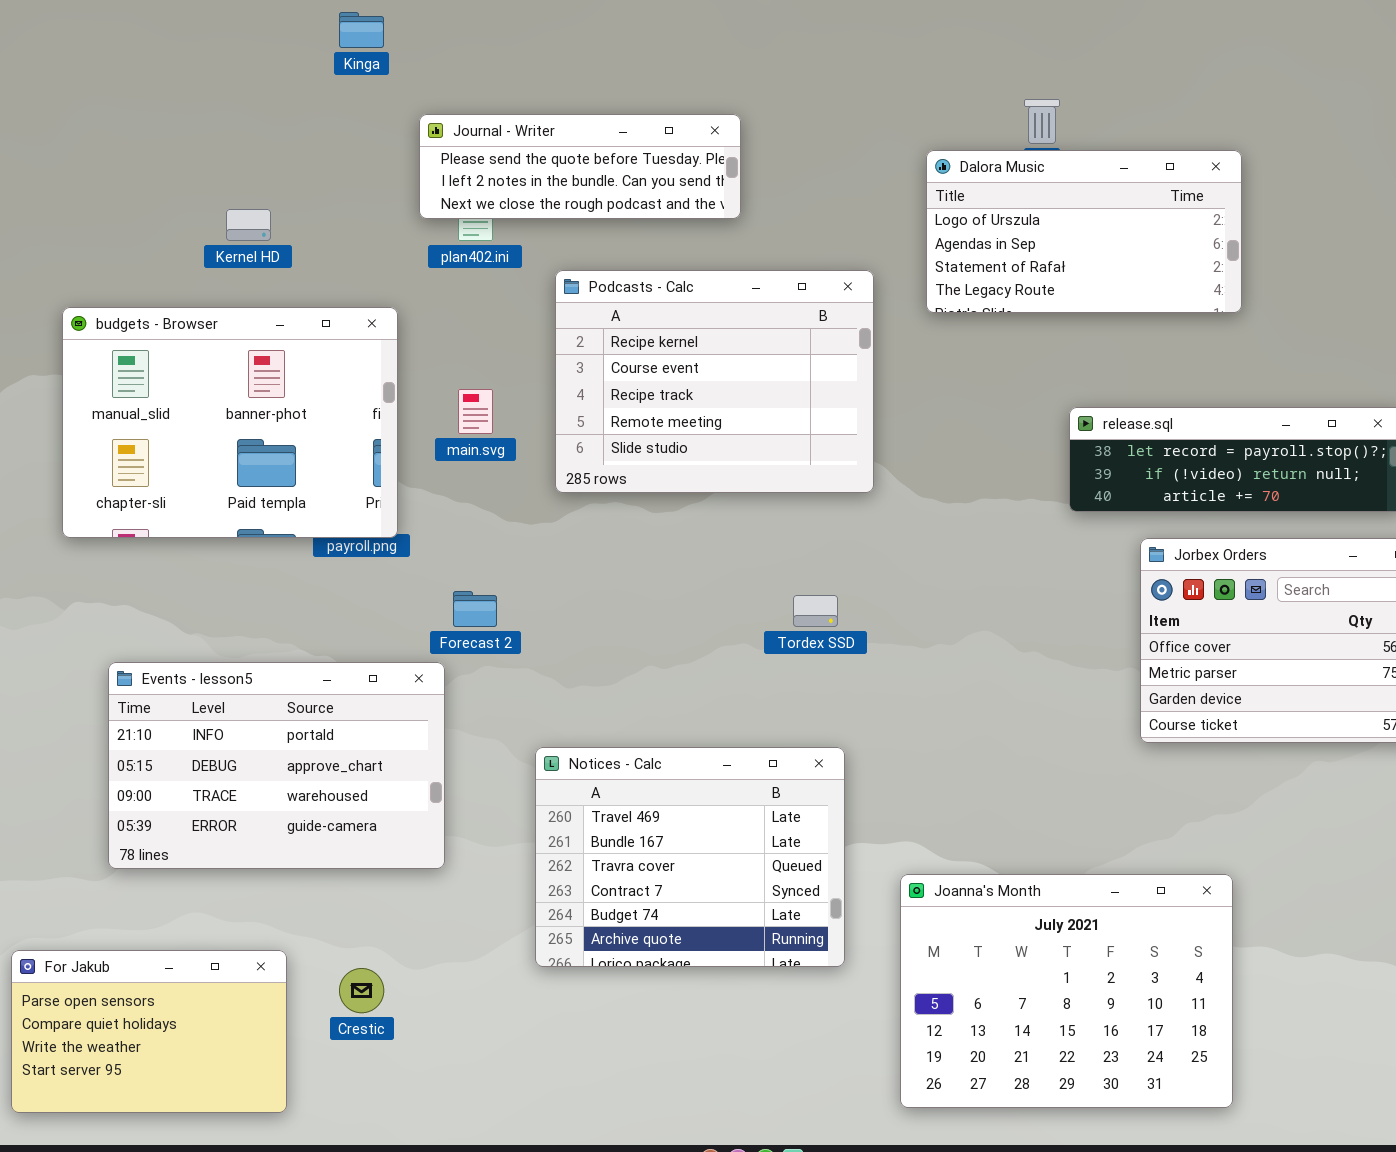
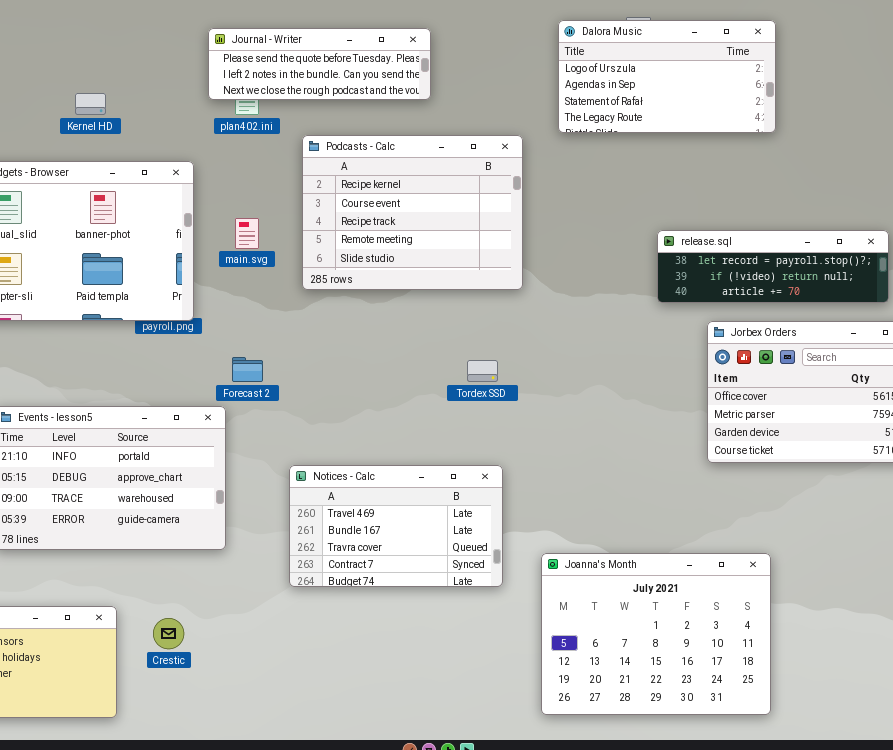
Dalora Music: [926,150,1242,313] -> [558,20,776,133], moved
Notices - Calc: [535,747,845,967] -> [289,465,503,587], resized

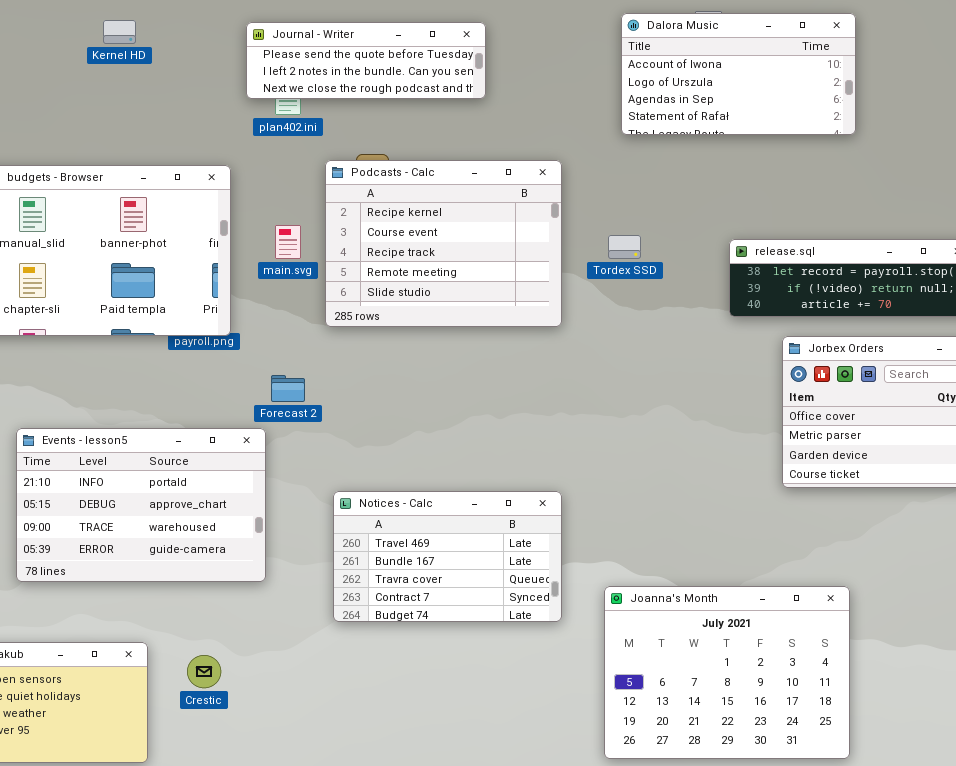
Dalora Music: [558,20,776,133] -> [621,13,856,135], scrolled up 1 row
Kernel HD: [75,93,106,115] -> [103,20,136,44], moved
Podcasts - Calc: [302,135,523,290] -> [325,160,562,327], moved
Tordex SSD: [467,360,498,382] -> [608,235,641,259], moved

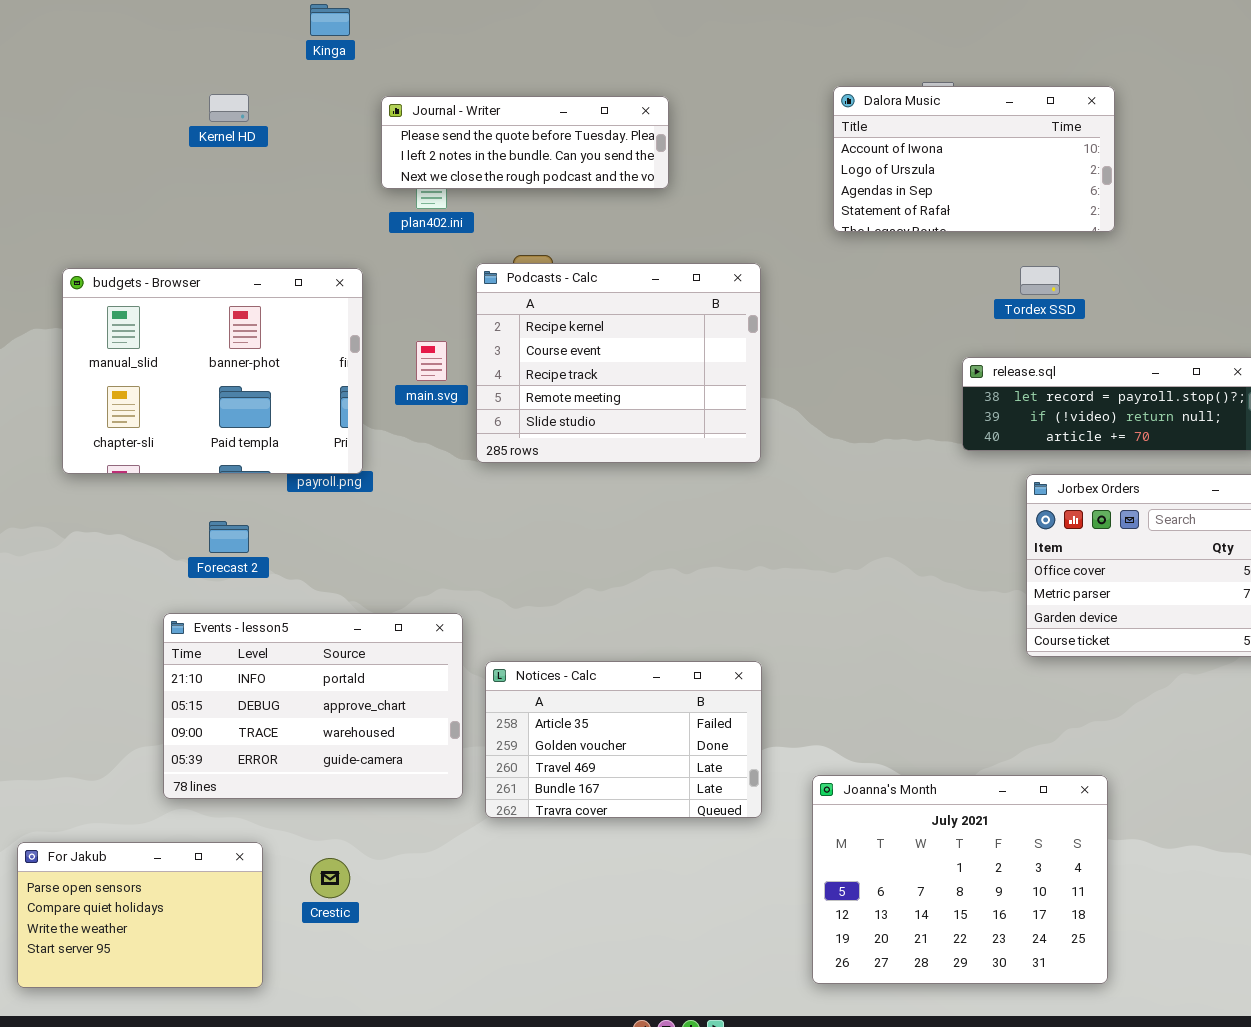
Tordex SSD: [608,235,641,259] -> [1020,266,1060,295], moved
Forecast 2: [271,375,305,402] -> [209,521,249,553], moved
Events - lesson5: [16,428,266,582] -> [163,613,463,799], moved
Notices - Calc: [333,491,562,622] -> [485,661,762,818], scrolled up 2 rows

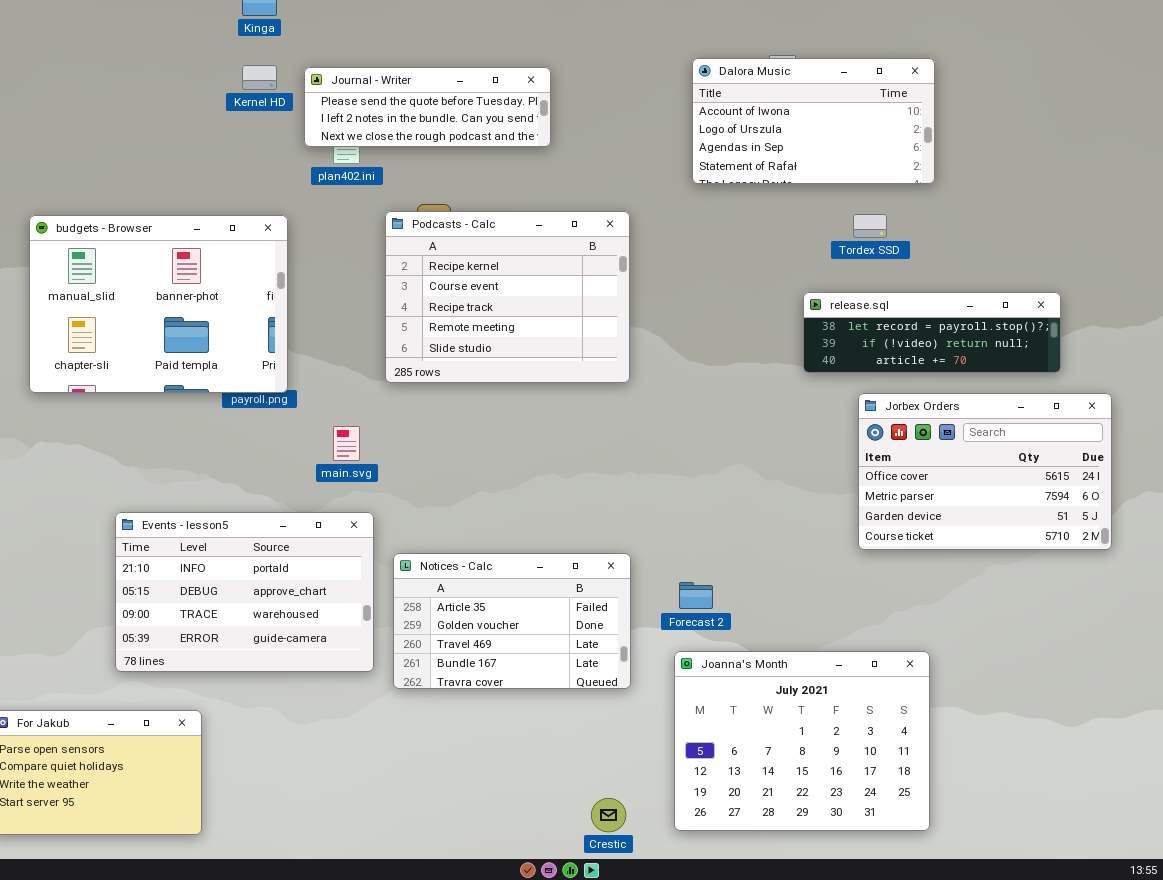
Kernel HD: [209,94,249,122] -> [242,65,277,90], moved
main.svg: [416,341,447,381] -> [333,426,360,461], moved
Forecast 2: [209,521,249,553] -> [679,582,713,609], moved
Crestic: [310,858,350,898] -> [591,798,626,832], moved

